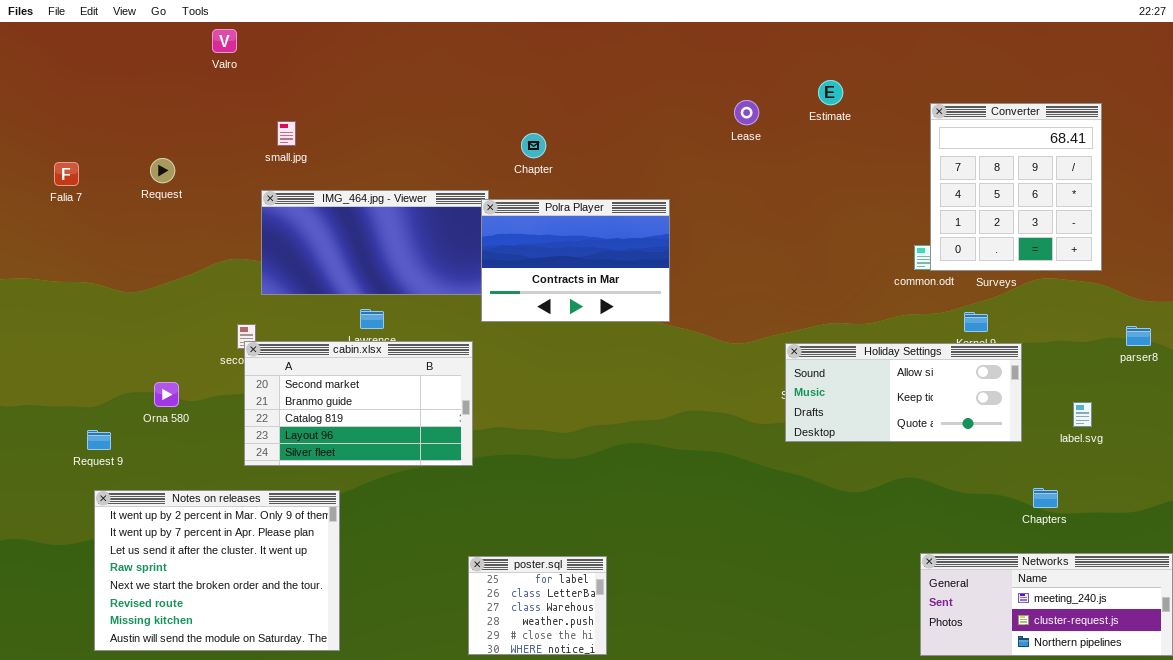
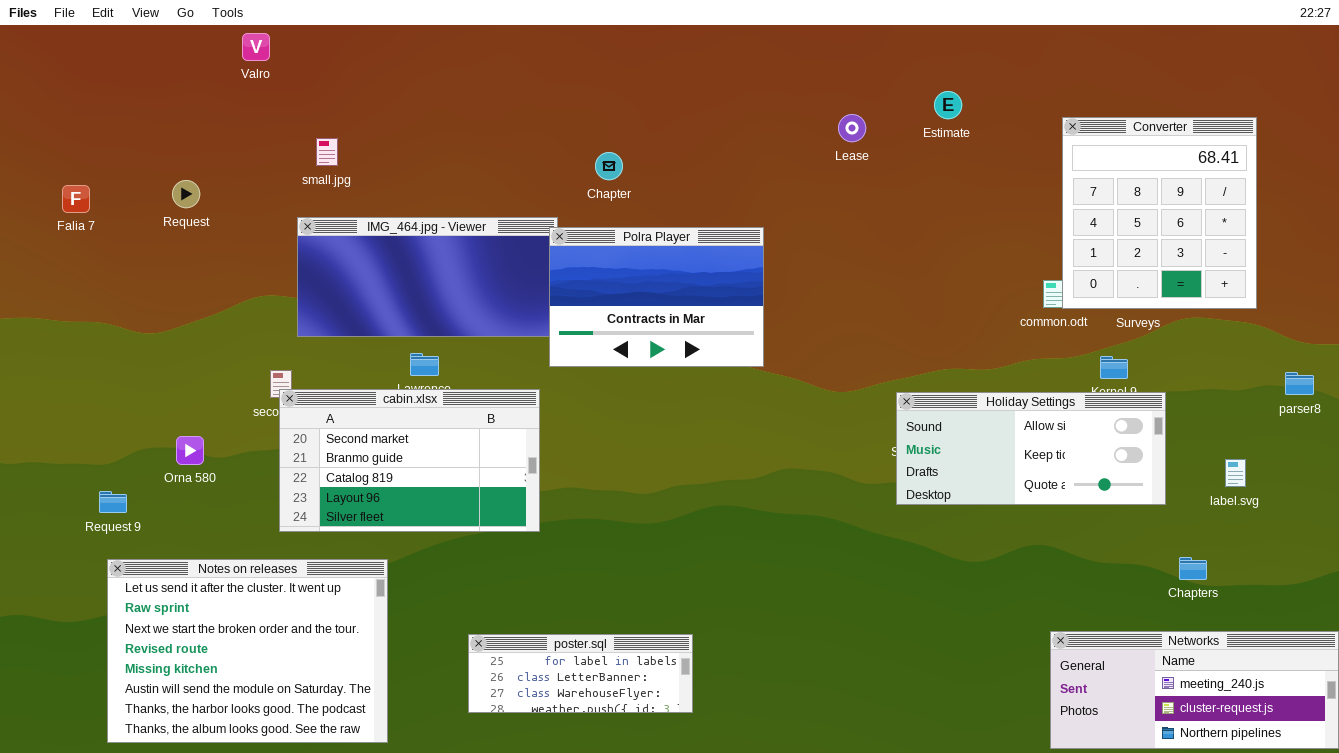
Notes on releases: [94,490,340,651] -> [107,559,388,743], scrolled down 2 rows
poster.sql: [468,556,607,655] -> [468,634,693,713], resized

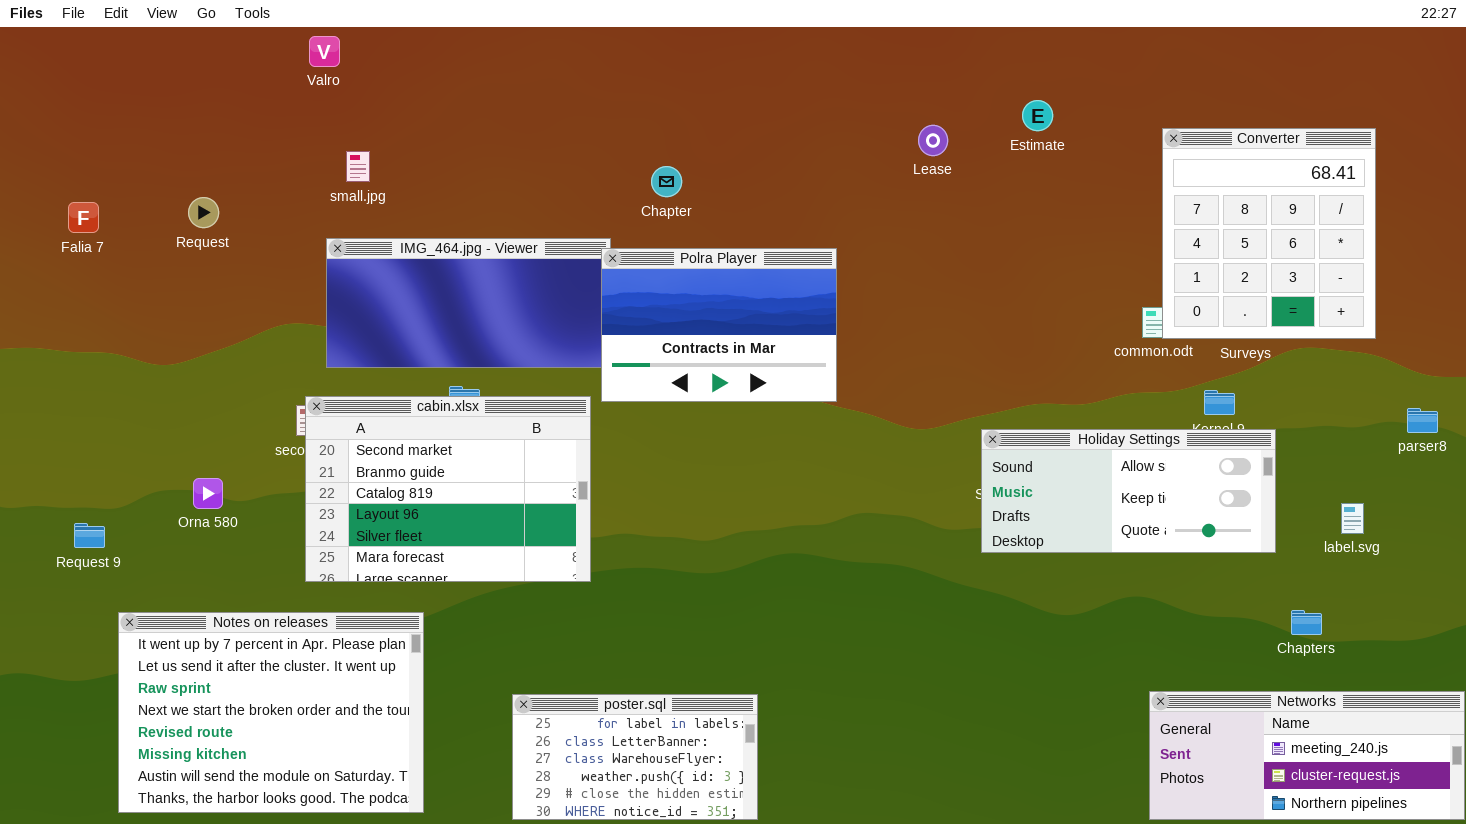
Valro: [242,33,270,61] -> [309,36,340,67], moved
cabin.xlsx: [279,389,540,532] -> [305,396,591,582], resized
Request 9: [99,491,127,513] -> [74,523,105,548], moved
Notes on releases: [107,559,388,743] -> [118,612,424,813], scrolled up 1 row
poster.sql: [468,634,693,713] -> [512,694,758,820], resized

